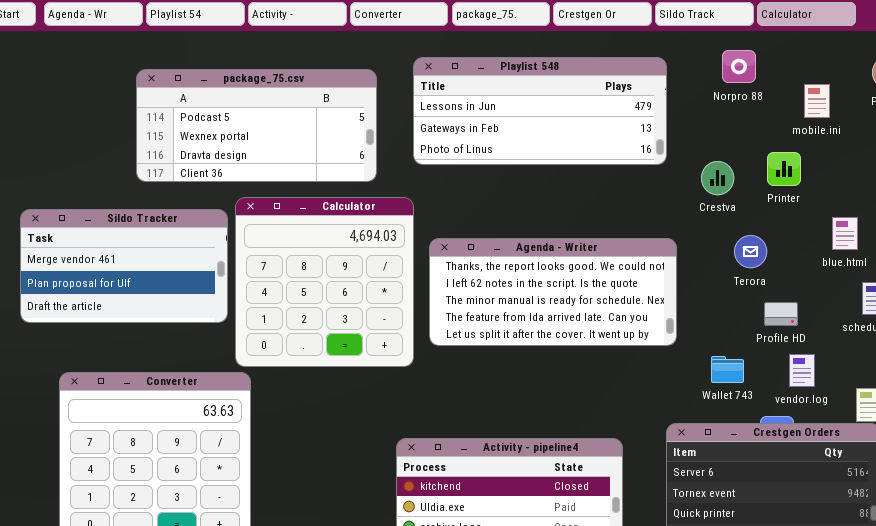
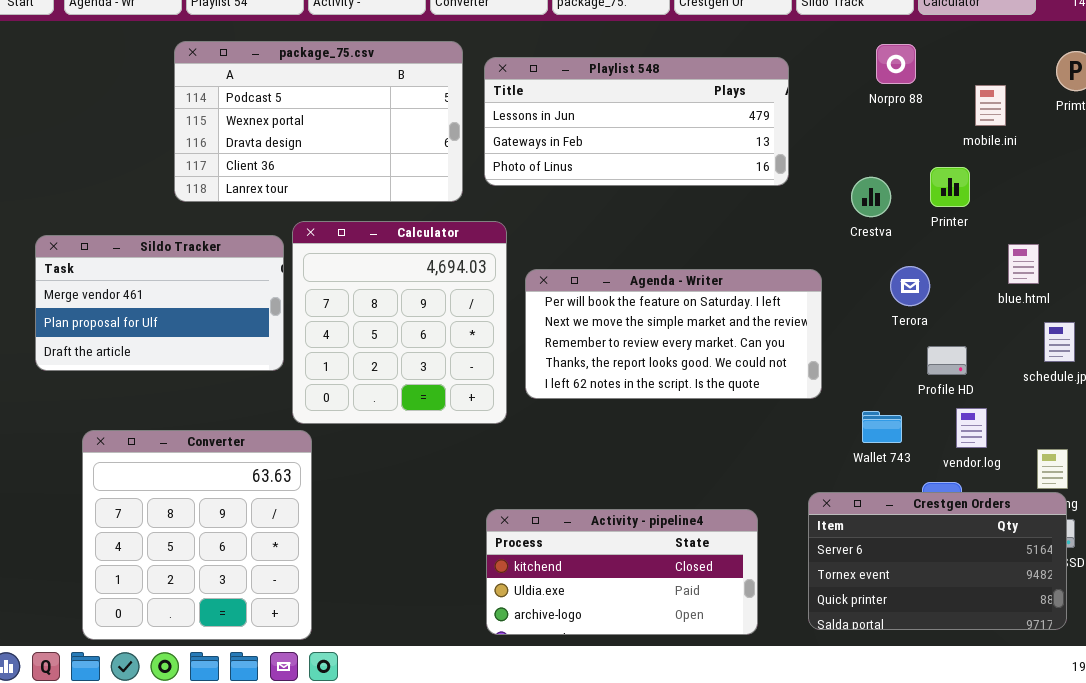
Playlist 548: [413,57,667,165] -> [484,57,789,186], moved
package_75.csv: [136,69,377,182] -> [174,41,463,202], resized
Agenda - Writer: [429,238,677,346] -> [525,269,822,399], scrolled up 3 rows

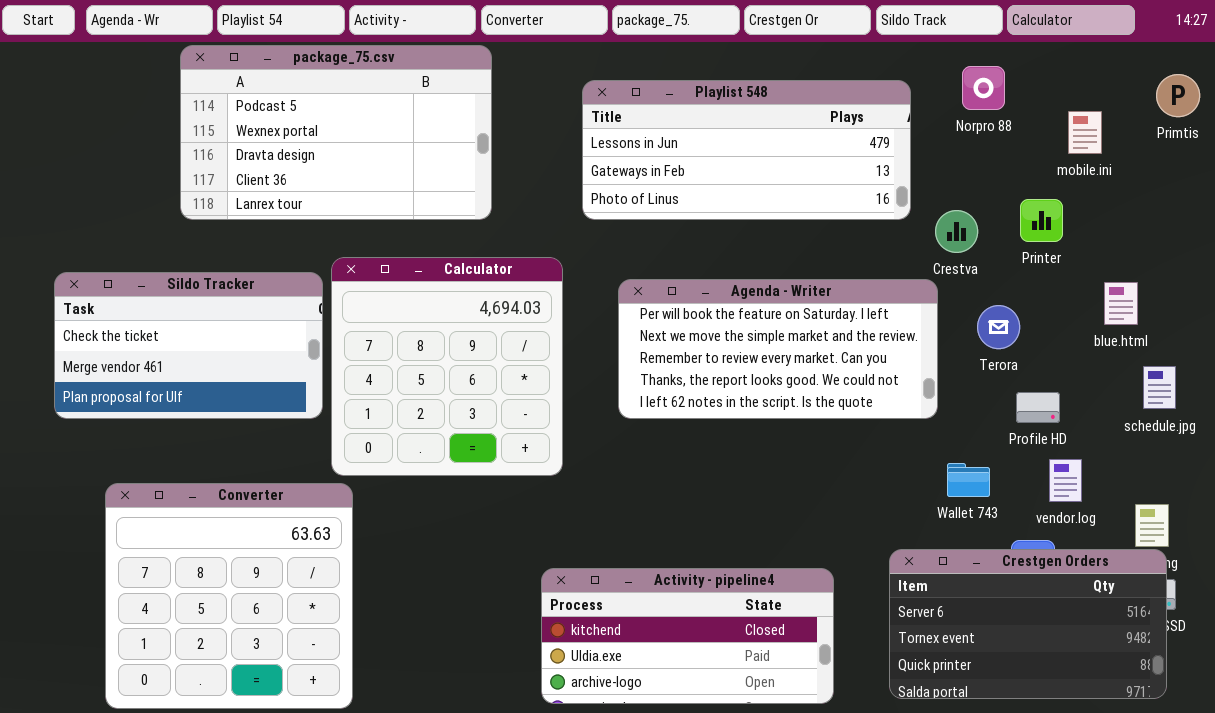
package_75.csv: [174,41,463,202] -> [180,45,492,220], moved
Playlist 548: [484,57,789,186] -> [582,80,911,220], moved
Sildo Tracker: [35,235,284,371] -> [54,272,323,419], scrolled up 1 row
Agenda - Writer: [525,269,822,399] -> [618,279,938,419], moved

